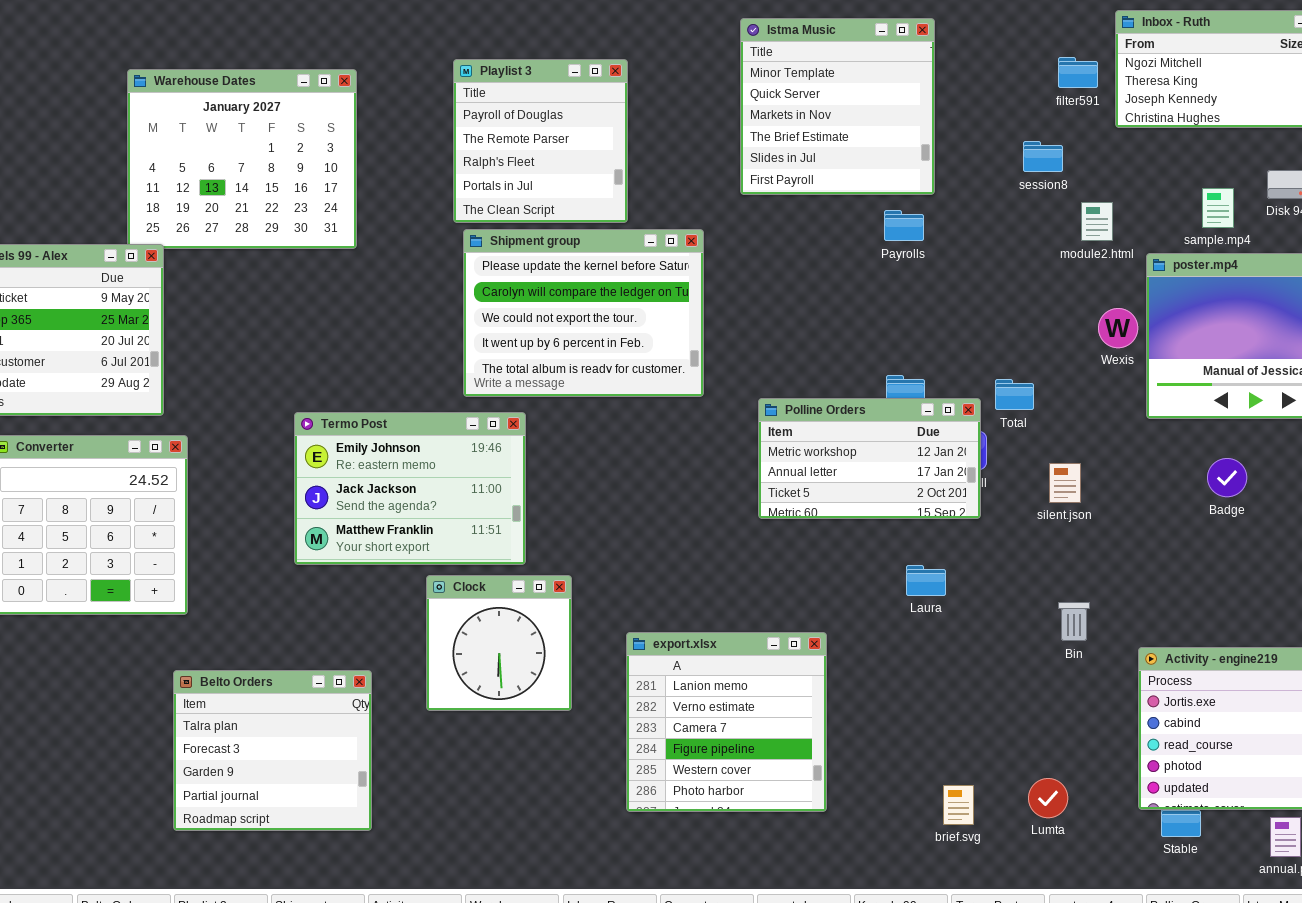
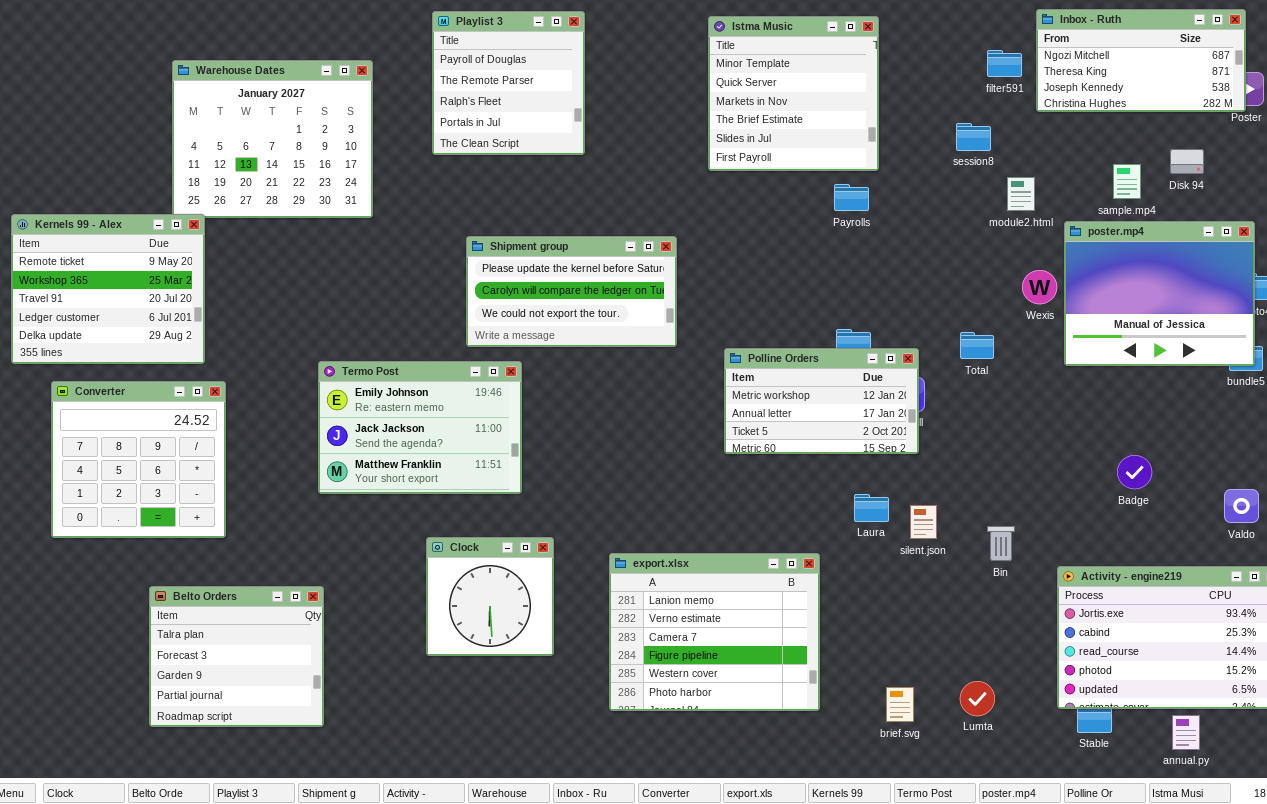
Playlist 3: [453,59,628,223] -> [432,11,585,155], moved
Shipment group: [463,229,704,397] -> [466,236,677,347], resized
Total: [995,379,1034,410] -> [960,332,994,359], moved
Badge: [1207,458,1247,497] -> [1117,455,1152,489], moved
silent.json: [1049,463,1081,503] -> [910,505,937,539], moved
Clock: [426,575,572,711] -> [426,537,554,656], moved
export.xlsx: [626,632,827,812] -> [609,553,820,711], resized
Belto Orders: [173,670,372,831] -> [149,586,324,727], moved

